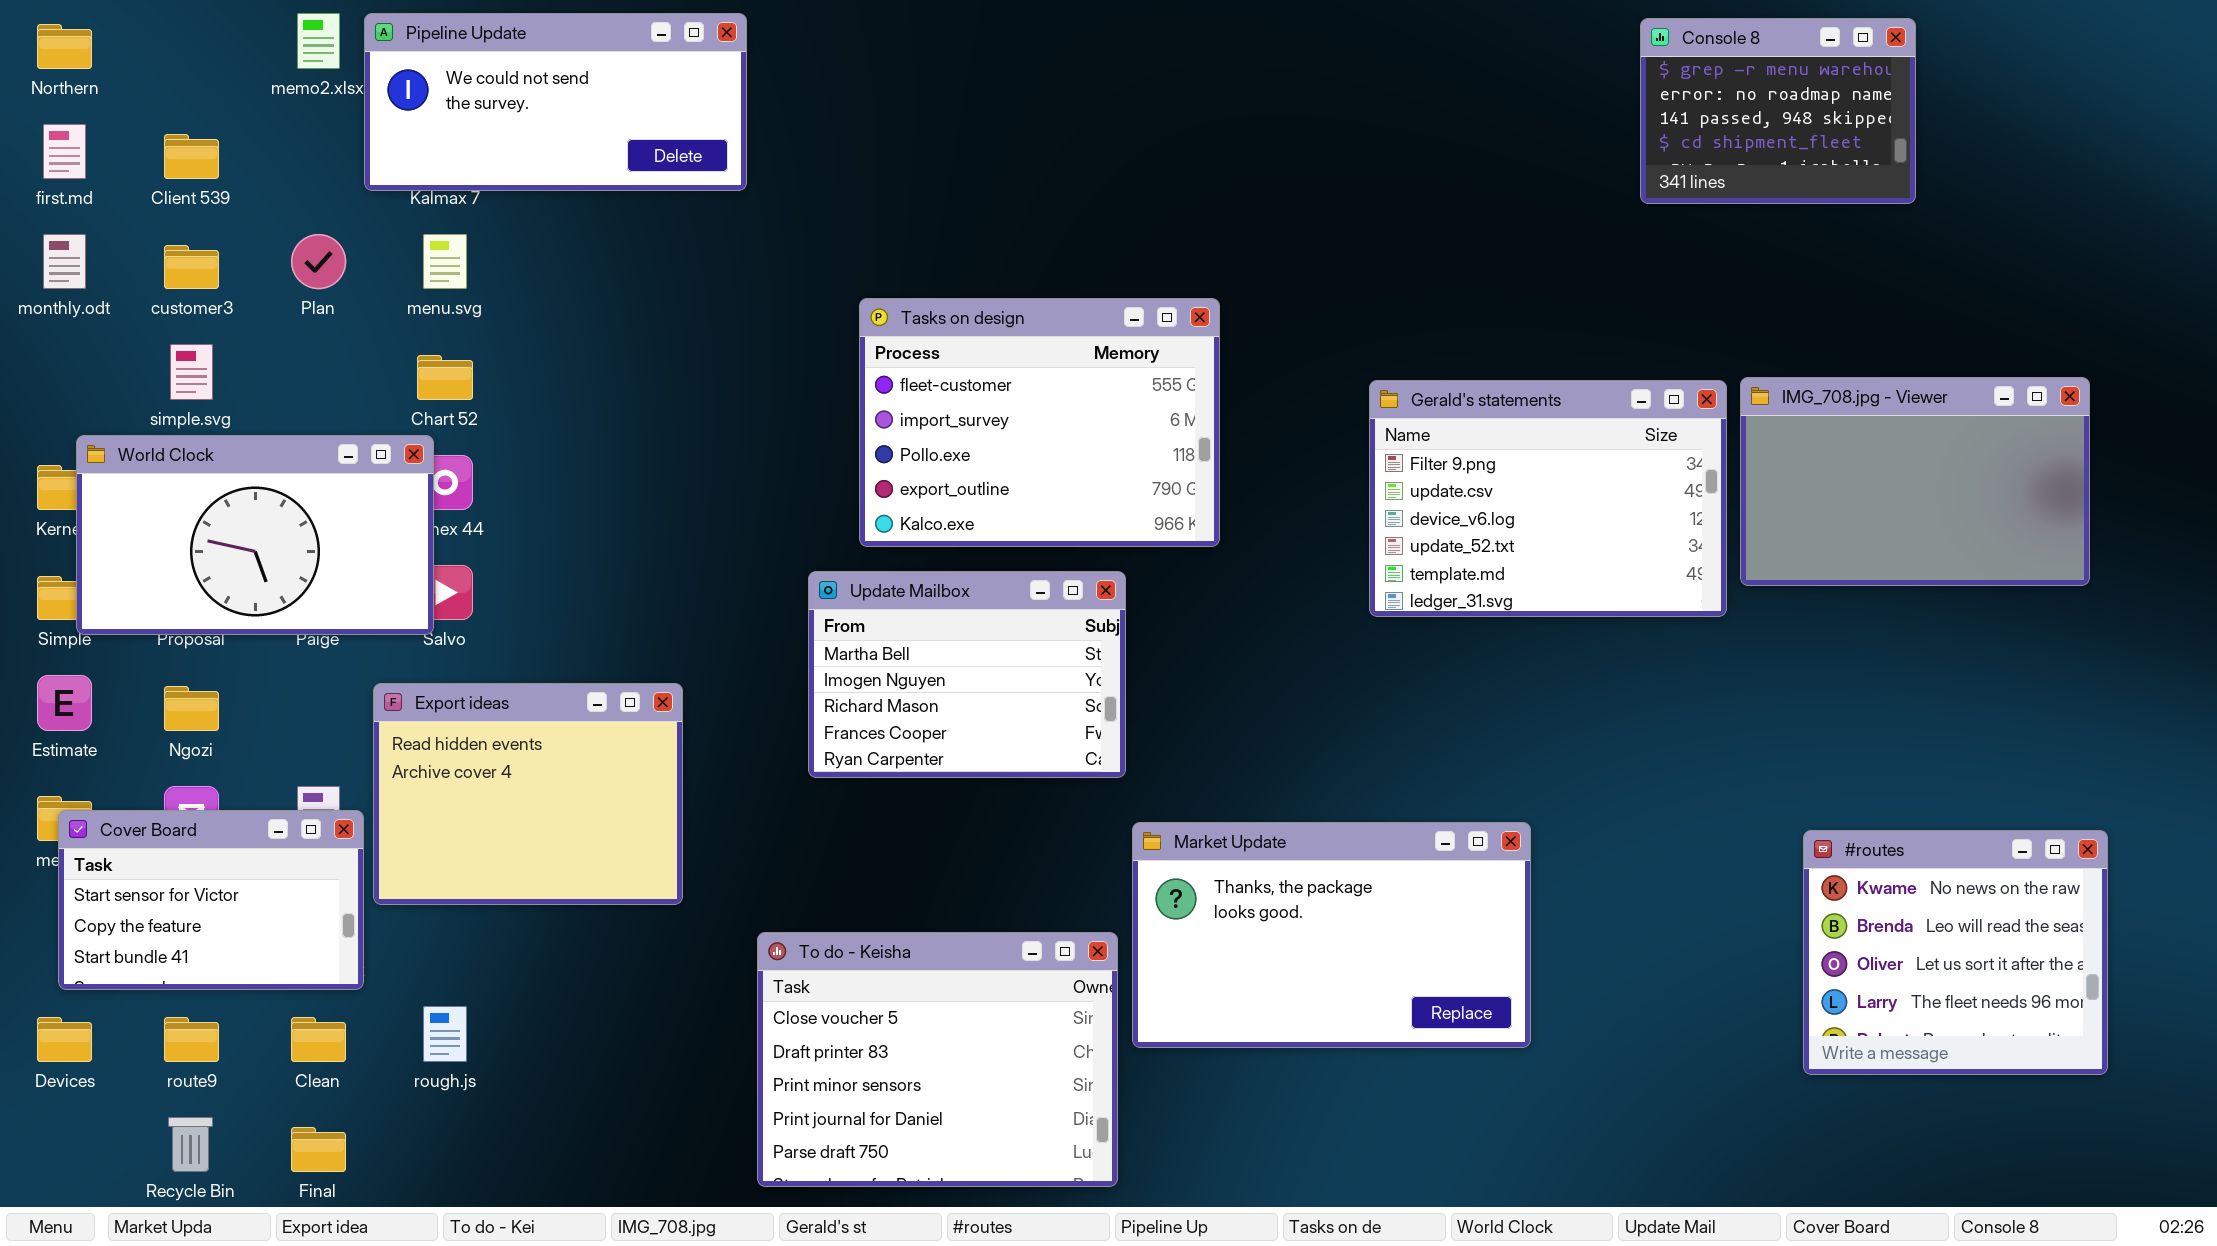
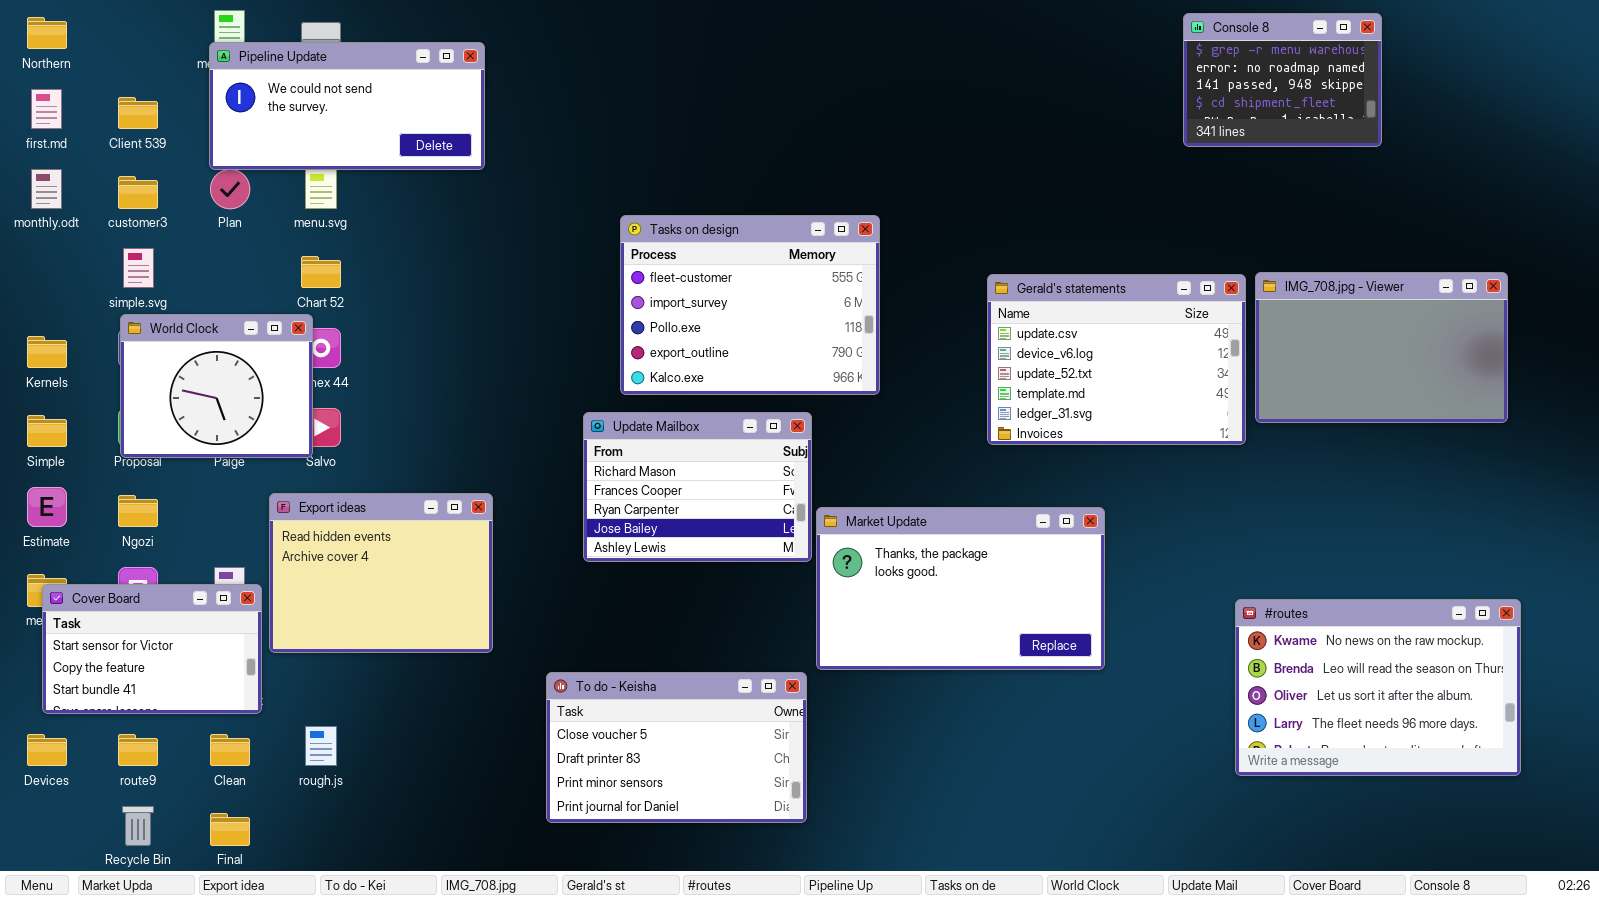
Pipeline Update: [364,13,747,191] -> [209,42,485,170], moved
Gerald's statements: [1369,380,1727,617] -> [987,274,1246,445], scrolled down 1 row
World Clock: [76,435,434,635] -> [120,314,313,458], resized
Update Mailbox: [808,571,1126,778] -> [583,412,812,562], scrolled down 2 rows
Market Update: [1132,822,1531,1048] -> [816,507,1105,670], moved
#routes: [1803,830,2108,1075] -> [1235,599,1521,776], resized
To do - Keisha: [757,932,1118,1187] -> [546,672,807,823], resized

